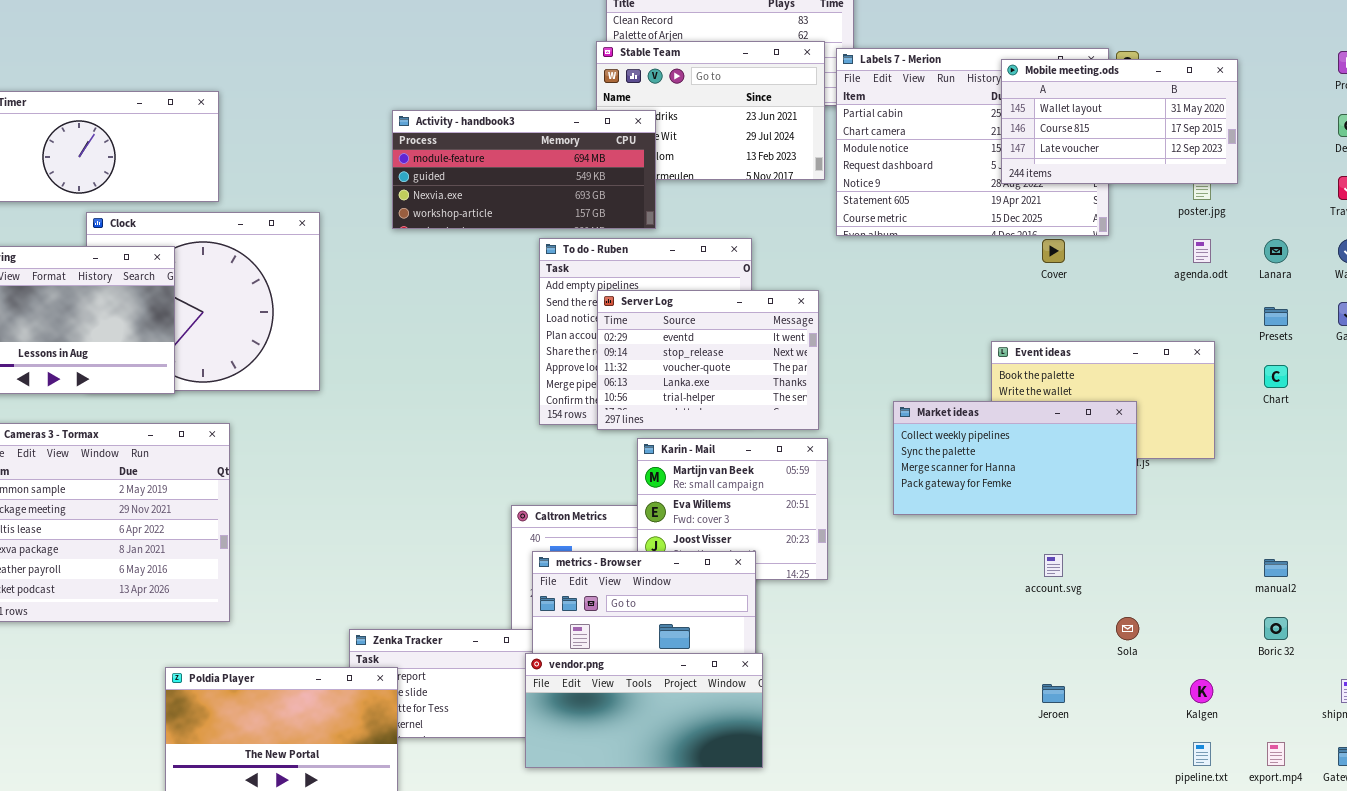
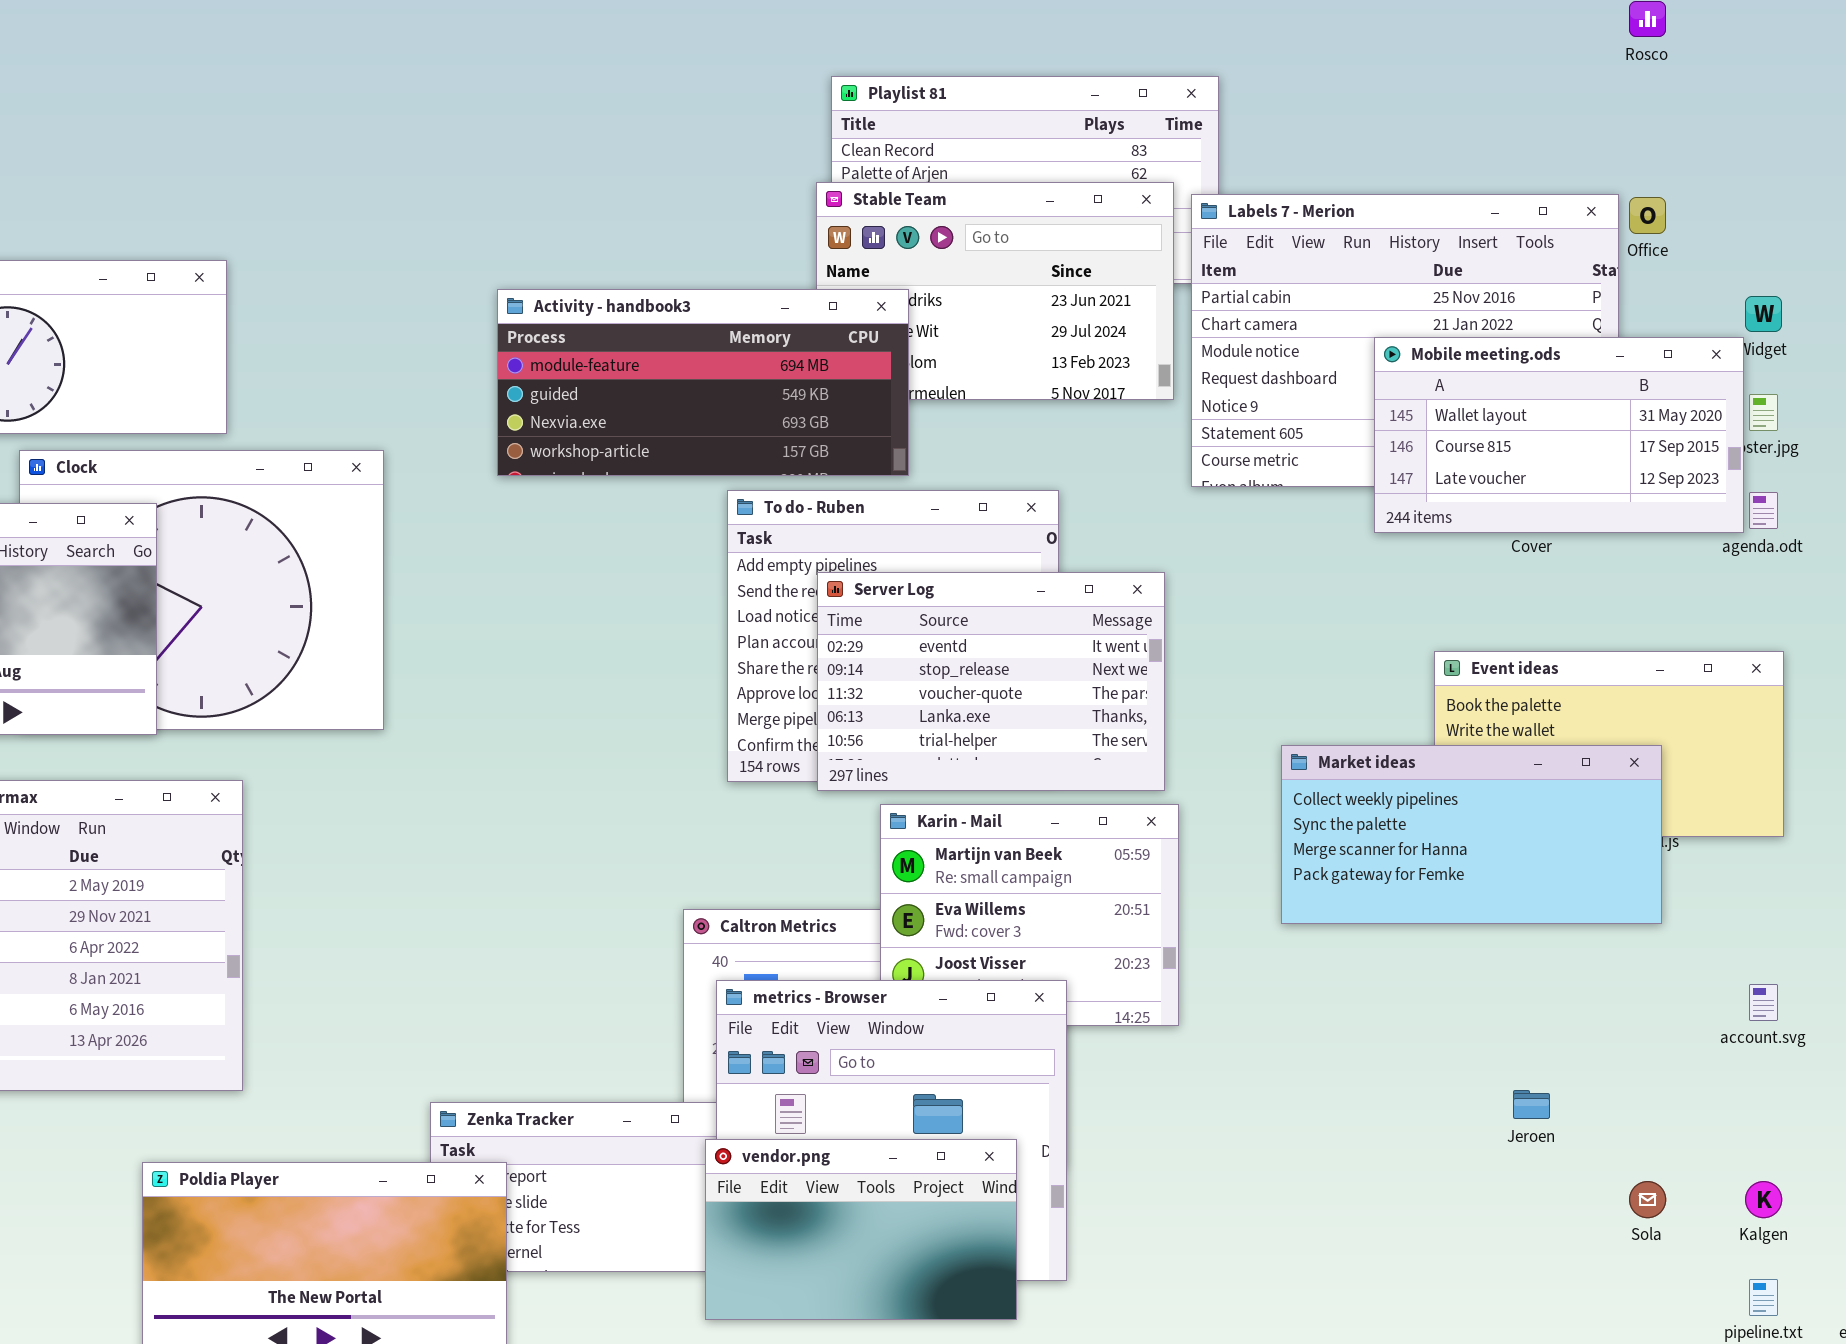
Mobile meeting.ods: [1001,59,1238,184] -> [1374,337,1744,533], moved
account.svg: [1044,554,1063,577] -> [1749,984,1778,1021], moved
Sola: [1116,617,1139,640] -> [1629,1181,1666,1218], moved
vendor.png: [525,653,763,768] -> [705,1139,1017,1320], resized
Jeroen: [1042,684,1065,703] -> [1513,1090,1550,1119], moved

